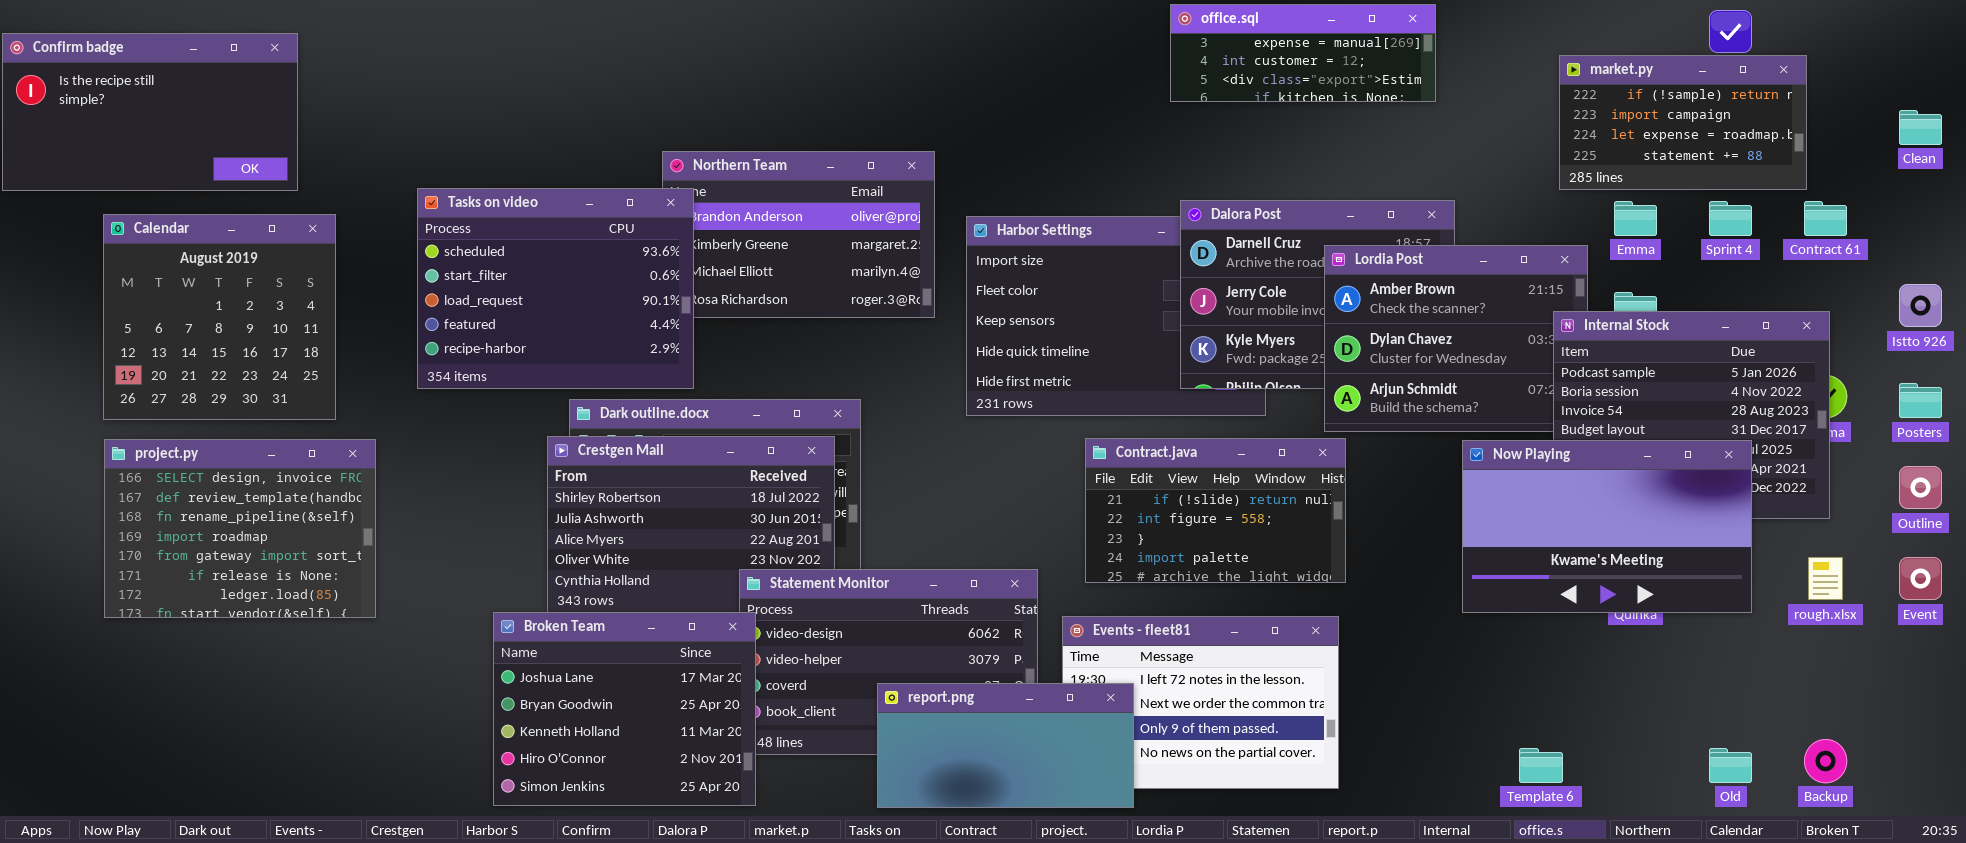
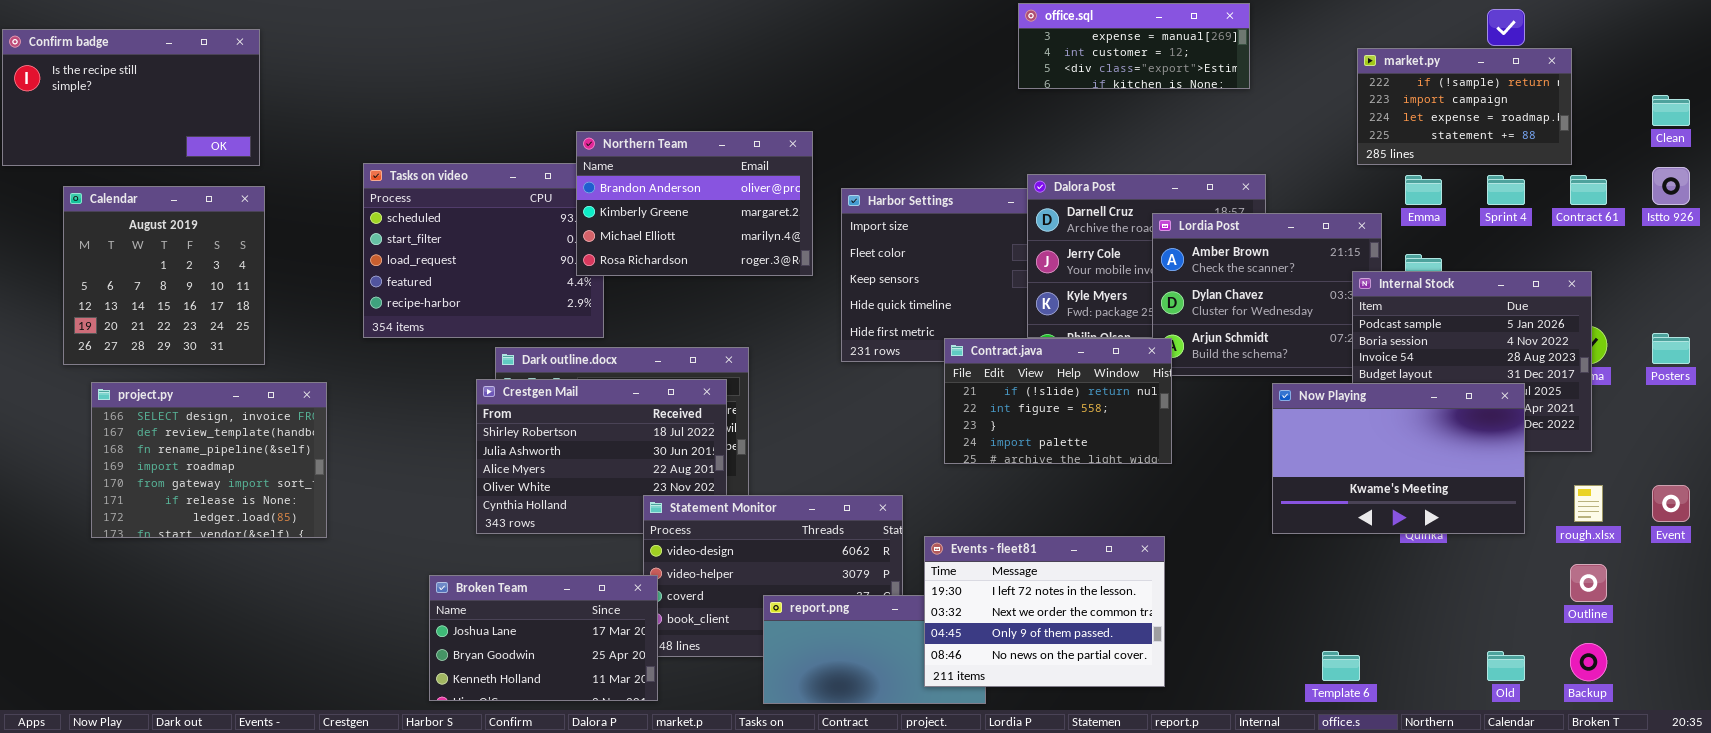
Northern Team: [662,151,935,318] -> [576,131,813,276], raised
Calendar: [103,214,336,420] -> [63,186,265,365], moved
Istto 926: [1899,284,1942,327] -> [1652,167,1690,205], moved
Contract.java: [1085,438,1346,583] -> [944,338,1172,464], moved
Outline: [1899,466,1942,509] -> [1570,564,1607,602], moved
Broken Team: [493,612,756,806] -> [429,575,658,701], resized
Events - fleet81: [1062,616,1339,789] -> [924,536,1165,687], raised

